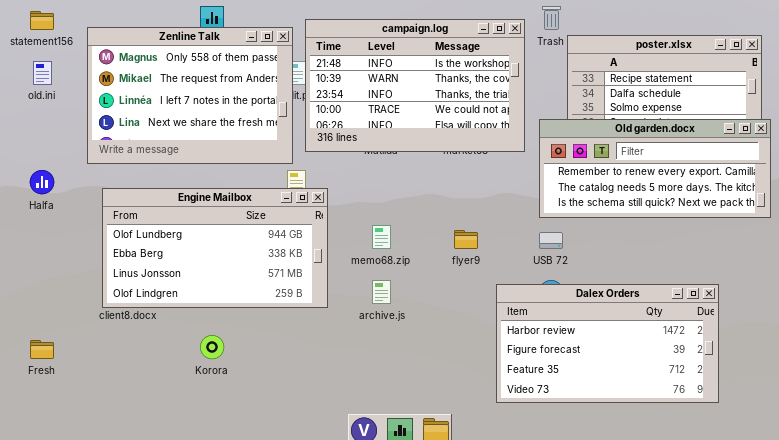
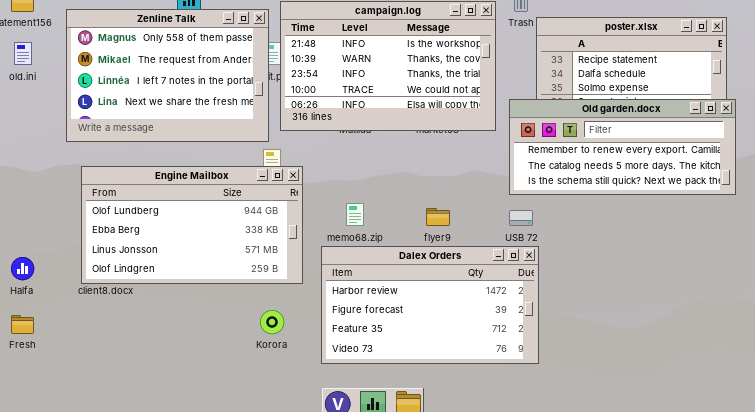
Halfa: [30,170,54,194] -> [11,257,34,280], moved
Dalex Orders: [496,284,719,403] -> [321,246,539,364], moved
Korora: [200,335,224,359] -> [260,310,284,334], moved

